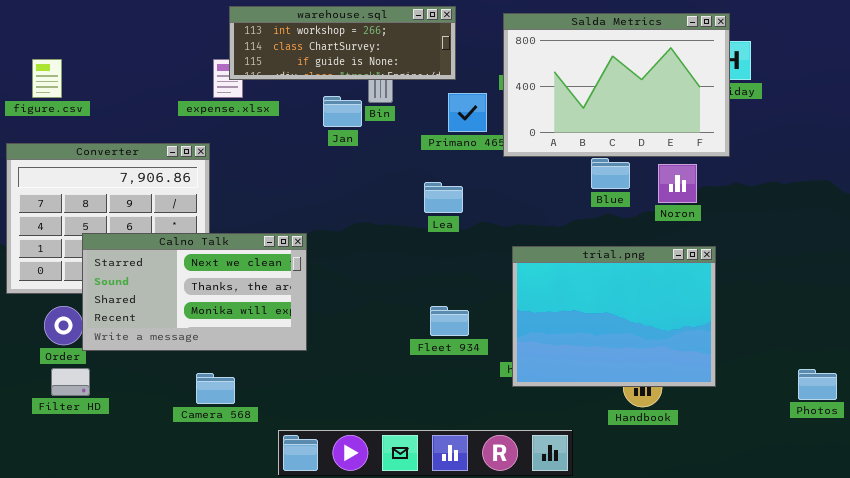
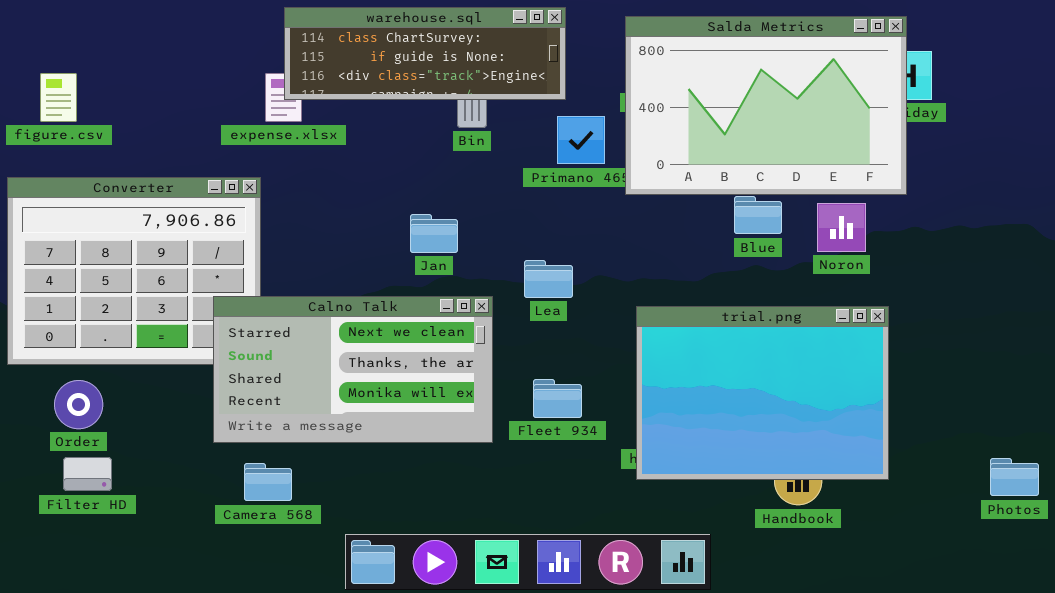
warehouse.sql: [229,6,456,80] -> [284,7,566,100], scrolled down 1 row
Jan: [323,96,362,127] -> [410,214,458,253], moved
Lea: [424,182,463,213] -> [524,260,573,298], moved
Calno Talk: [82,233,307,351] -> [213,296,493,443], moved

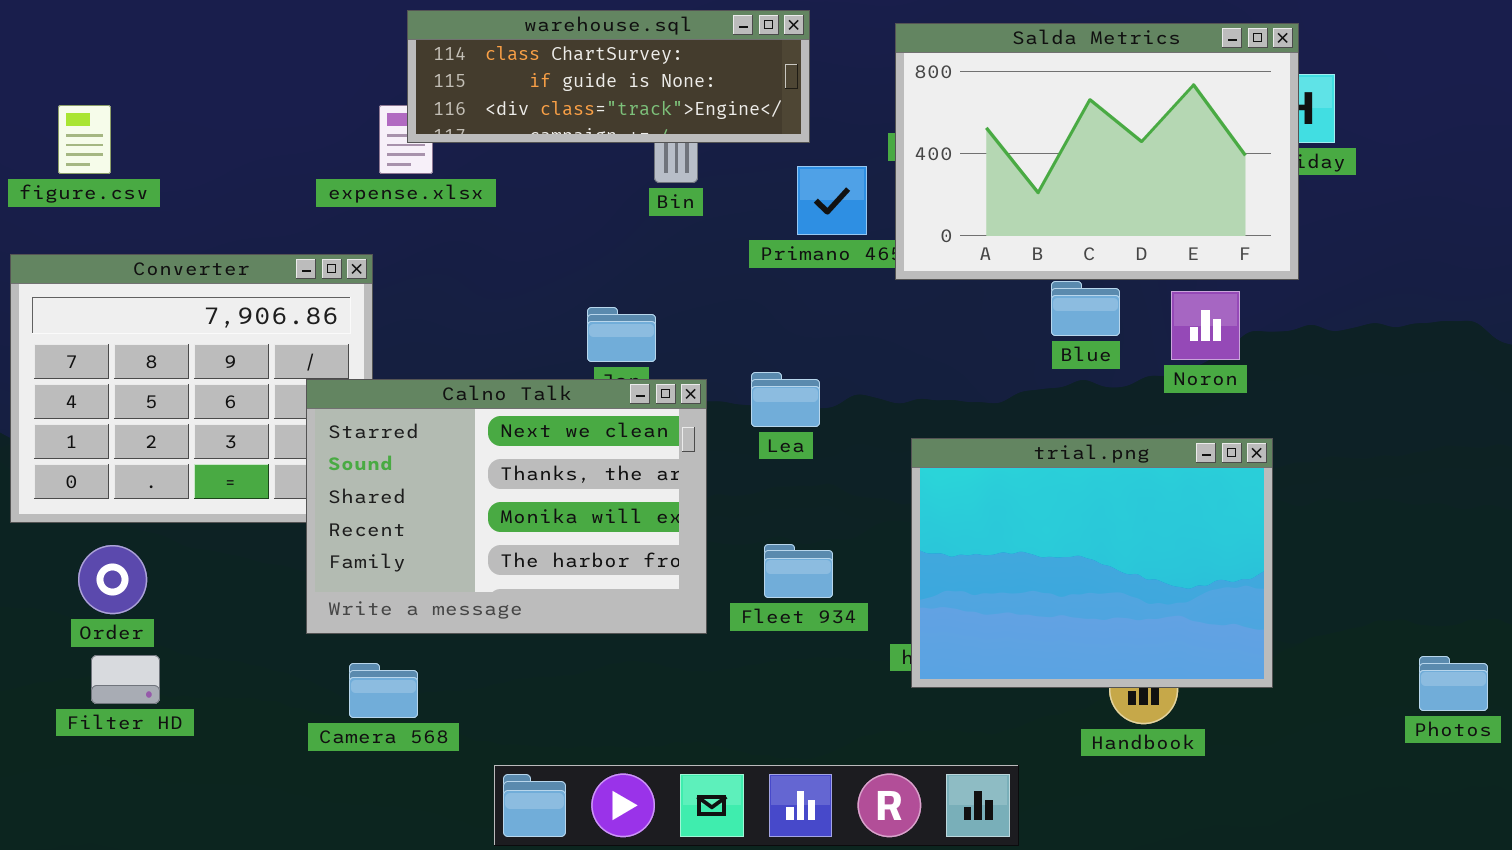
Calno Talk: [213,296,493,443] -> [306,379,707,634], resized

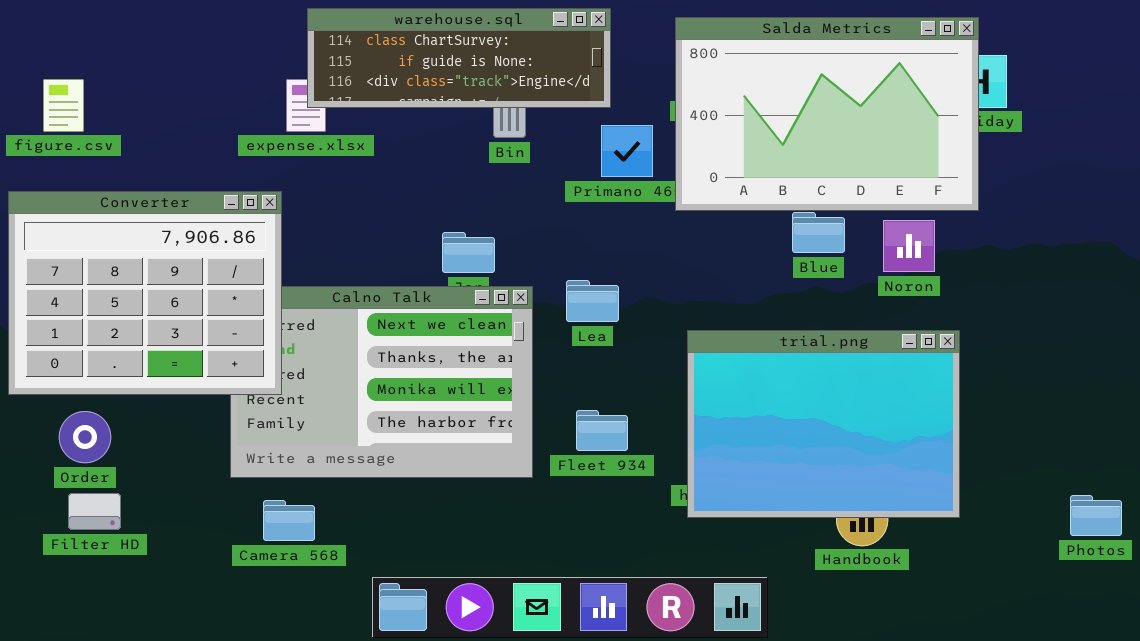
Converter: [10,254,373,523] -> [8,191,282,395], raised

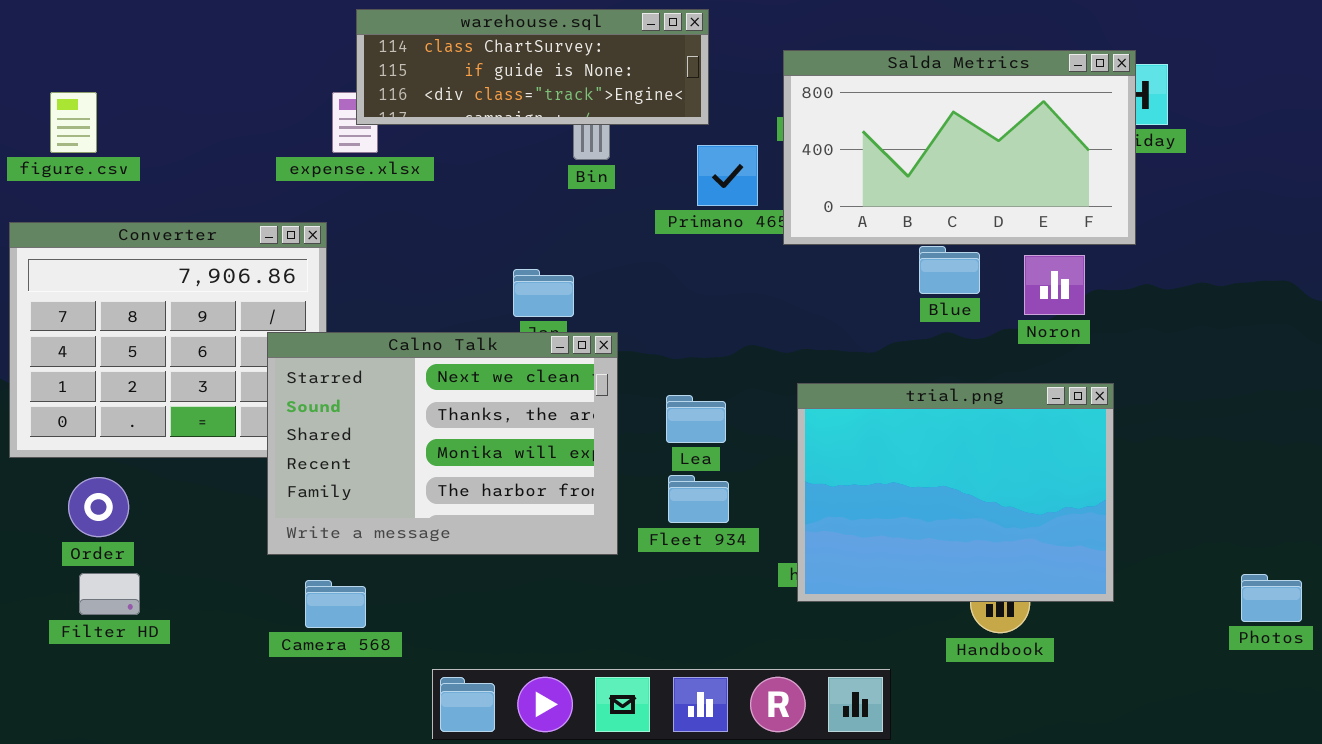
Salda Metrics: [675,17,979,211] -> [783,50,1136,245], resized
Lea: [566,280,619,322] -> [666,395,726,443], moved
Calno Talk: [230,286,533,478] -> [267,332,618,555], raised

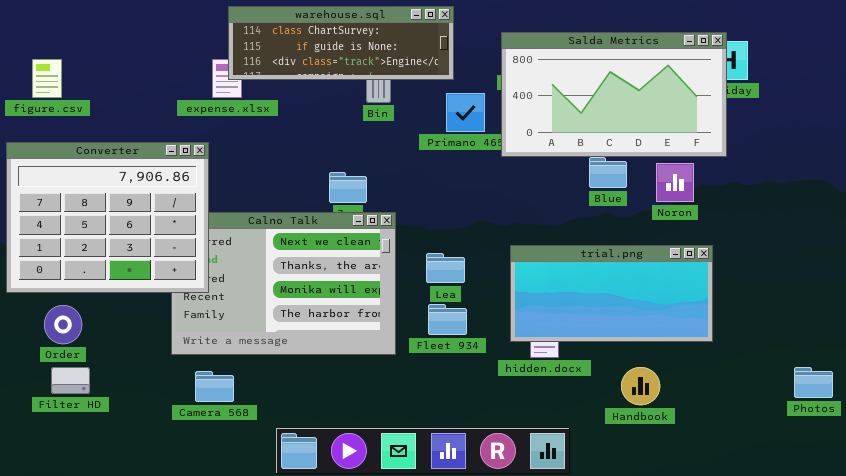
Converter: [9,222,327,458] -> [6,142,209,293], raised
trial.png: [797,383,1114,602] -> [510,245,713,342], resized

